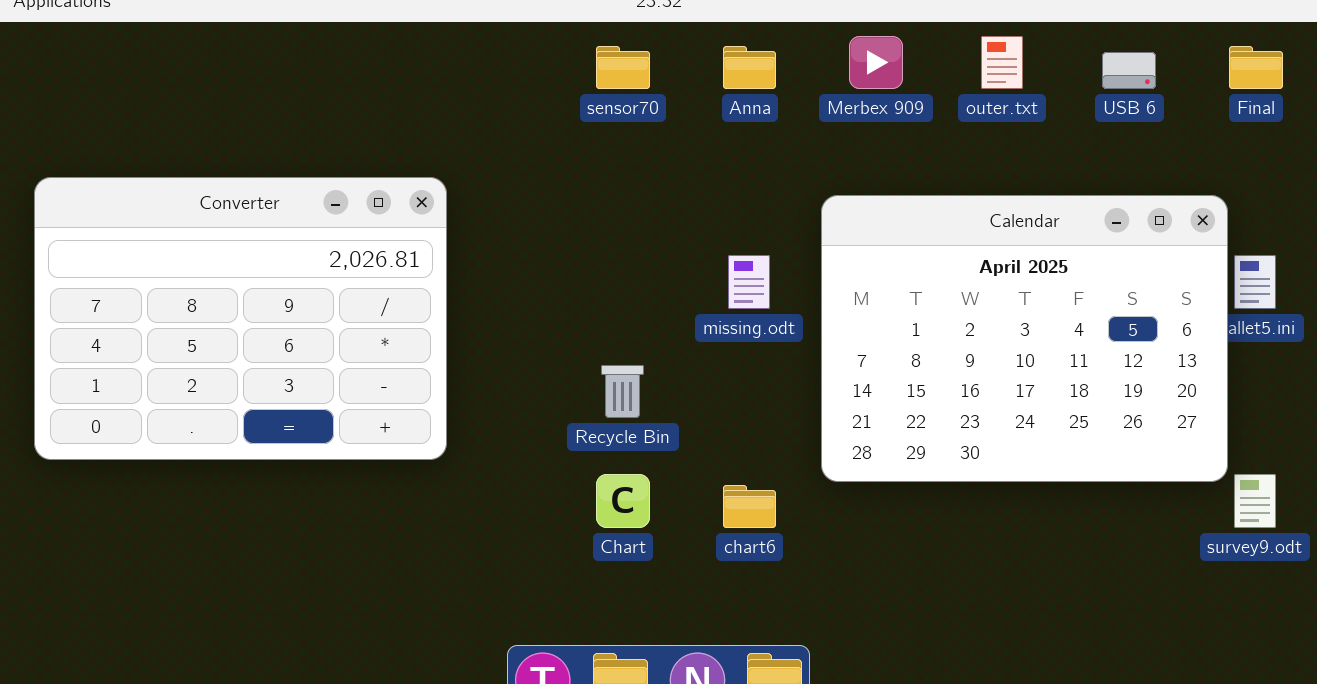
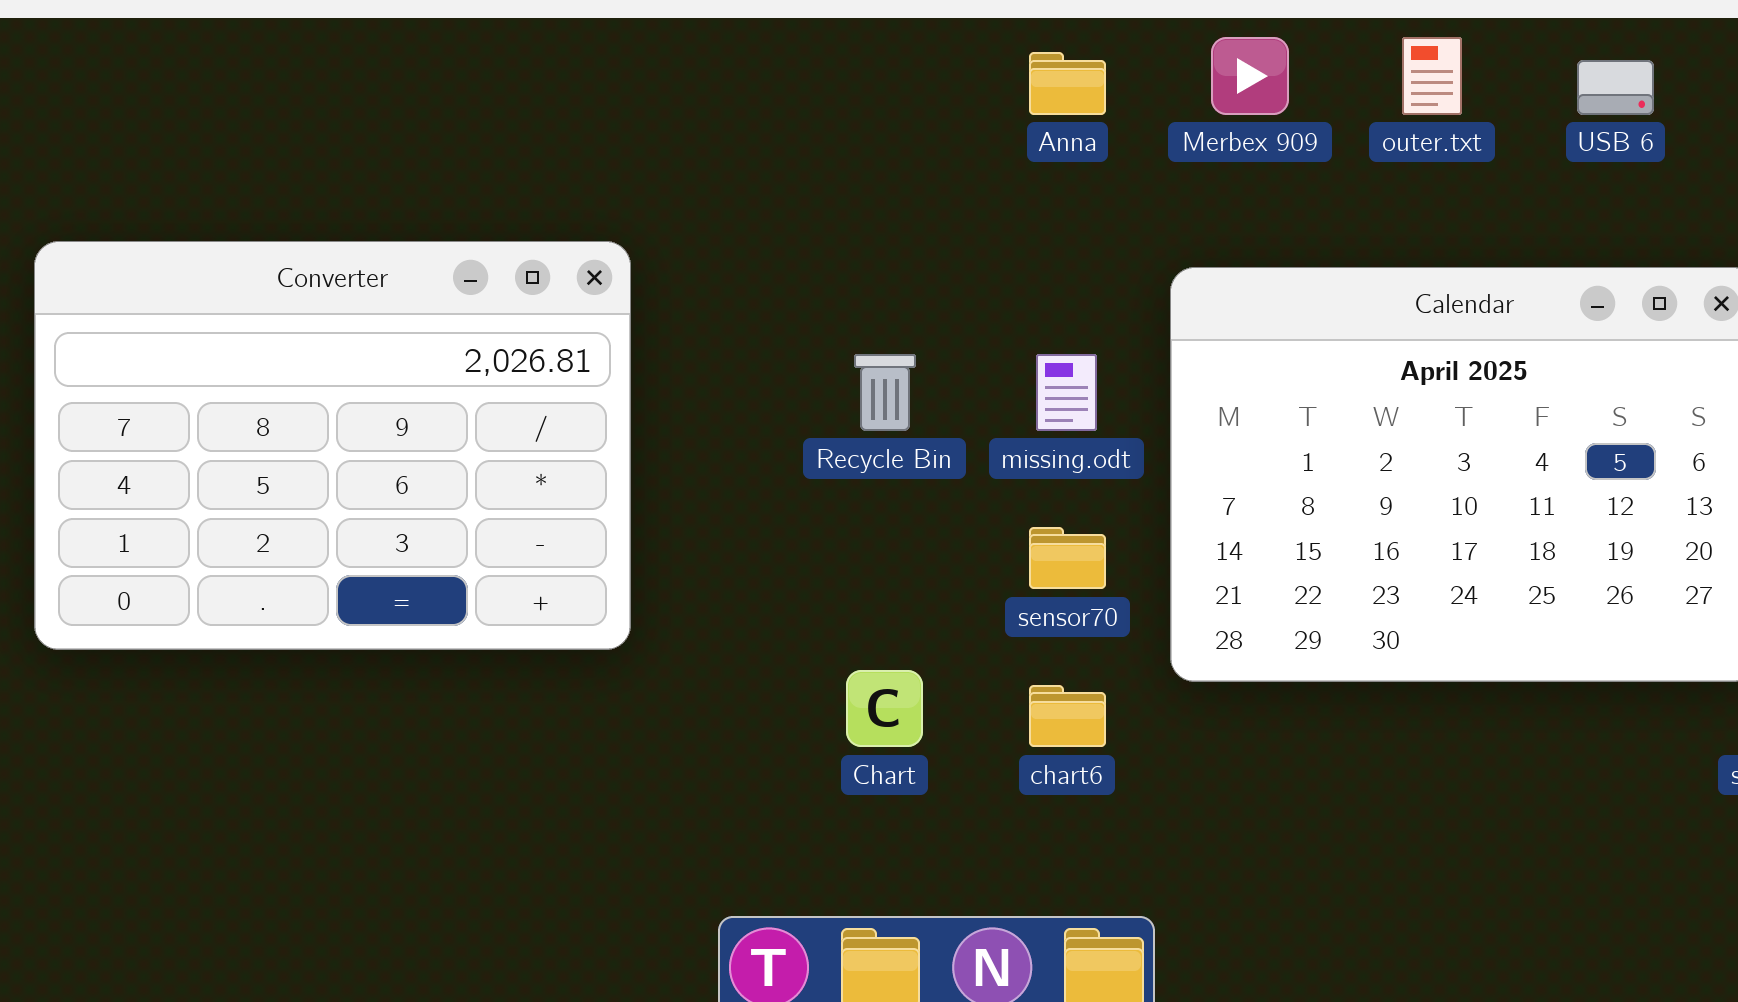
sensor70: [596,46,650,89] -> [1029,527,1106,589], moved
Recycle Bin: [601,365,644,418] -> [854,354,916,431], moved

